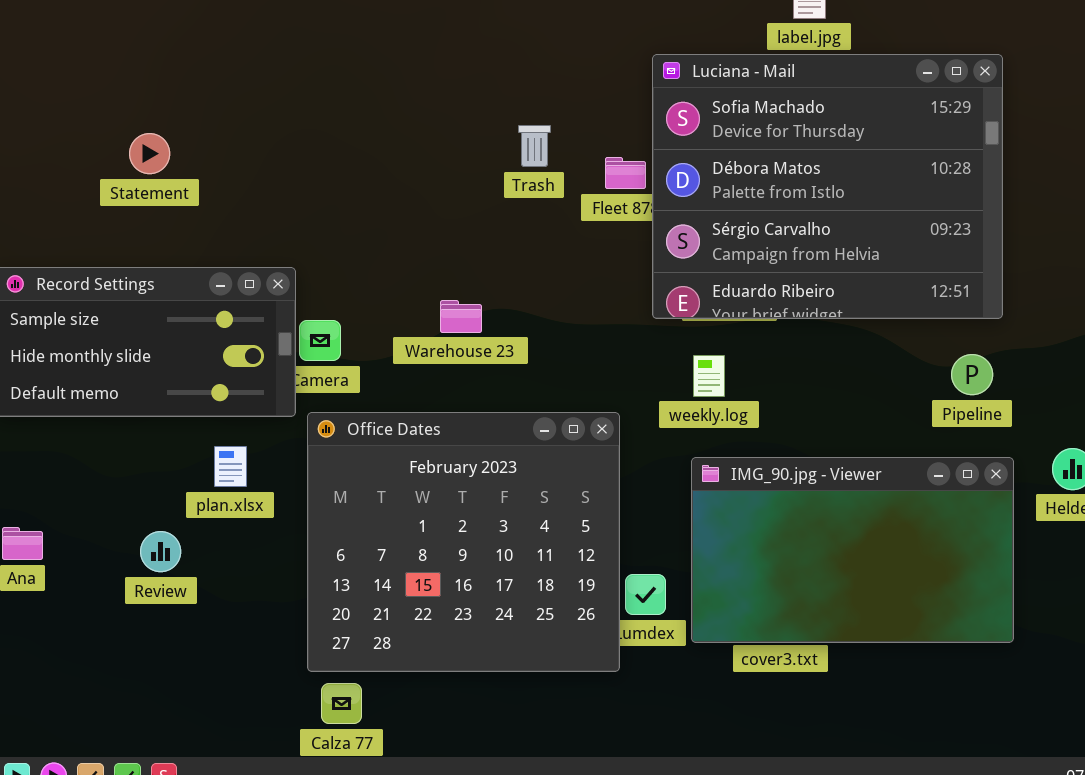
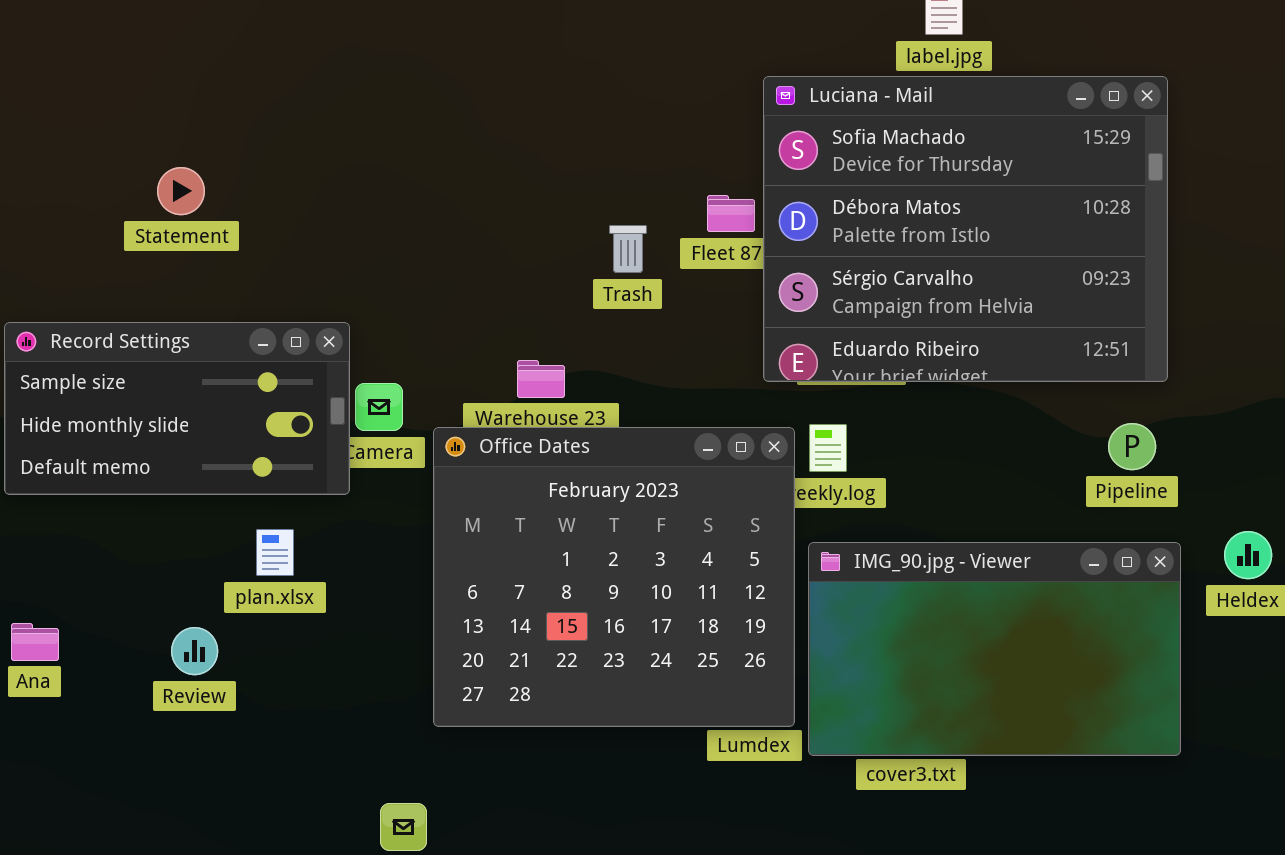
Trash: [518,125,551,167] -> [609,225,647,273], moved
Office Dates: [307,412,620,672] -> [433,427,795,727], moved

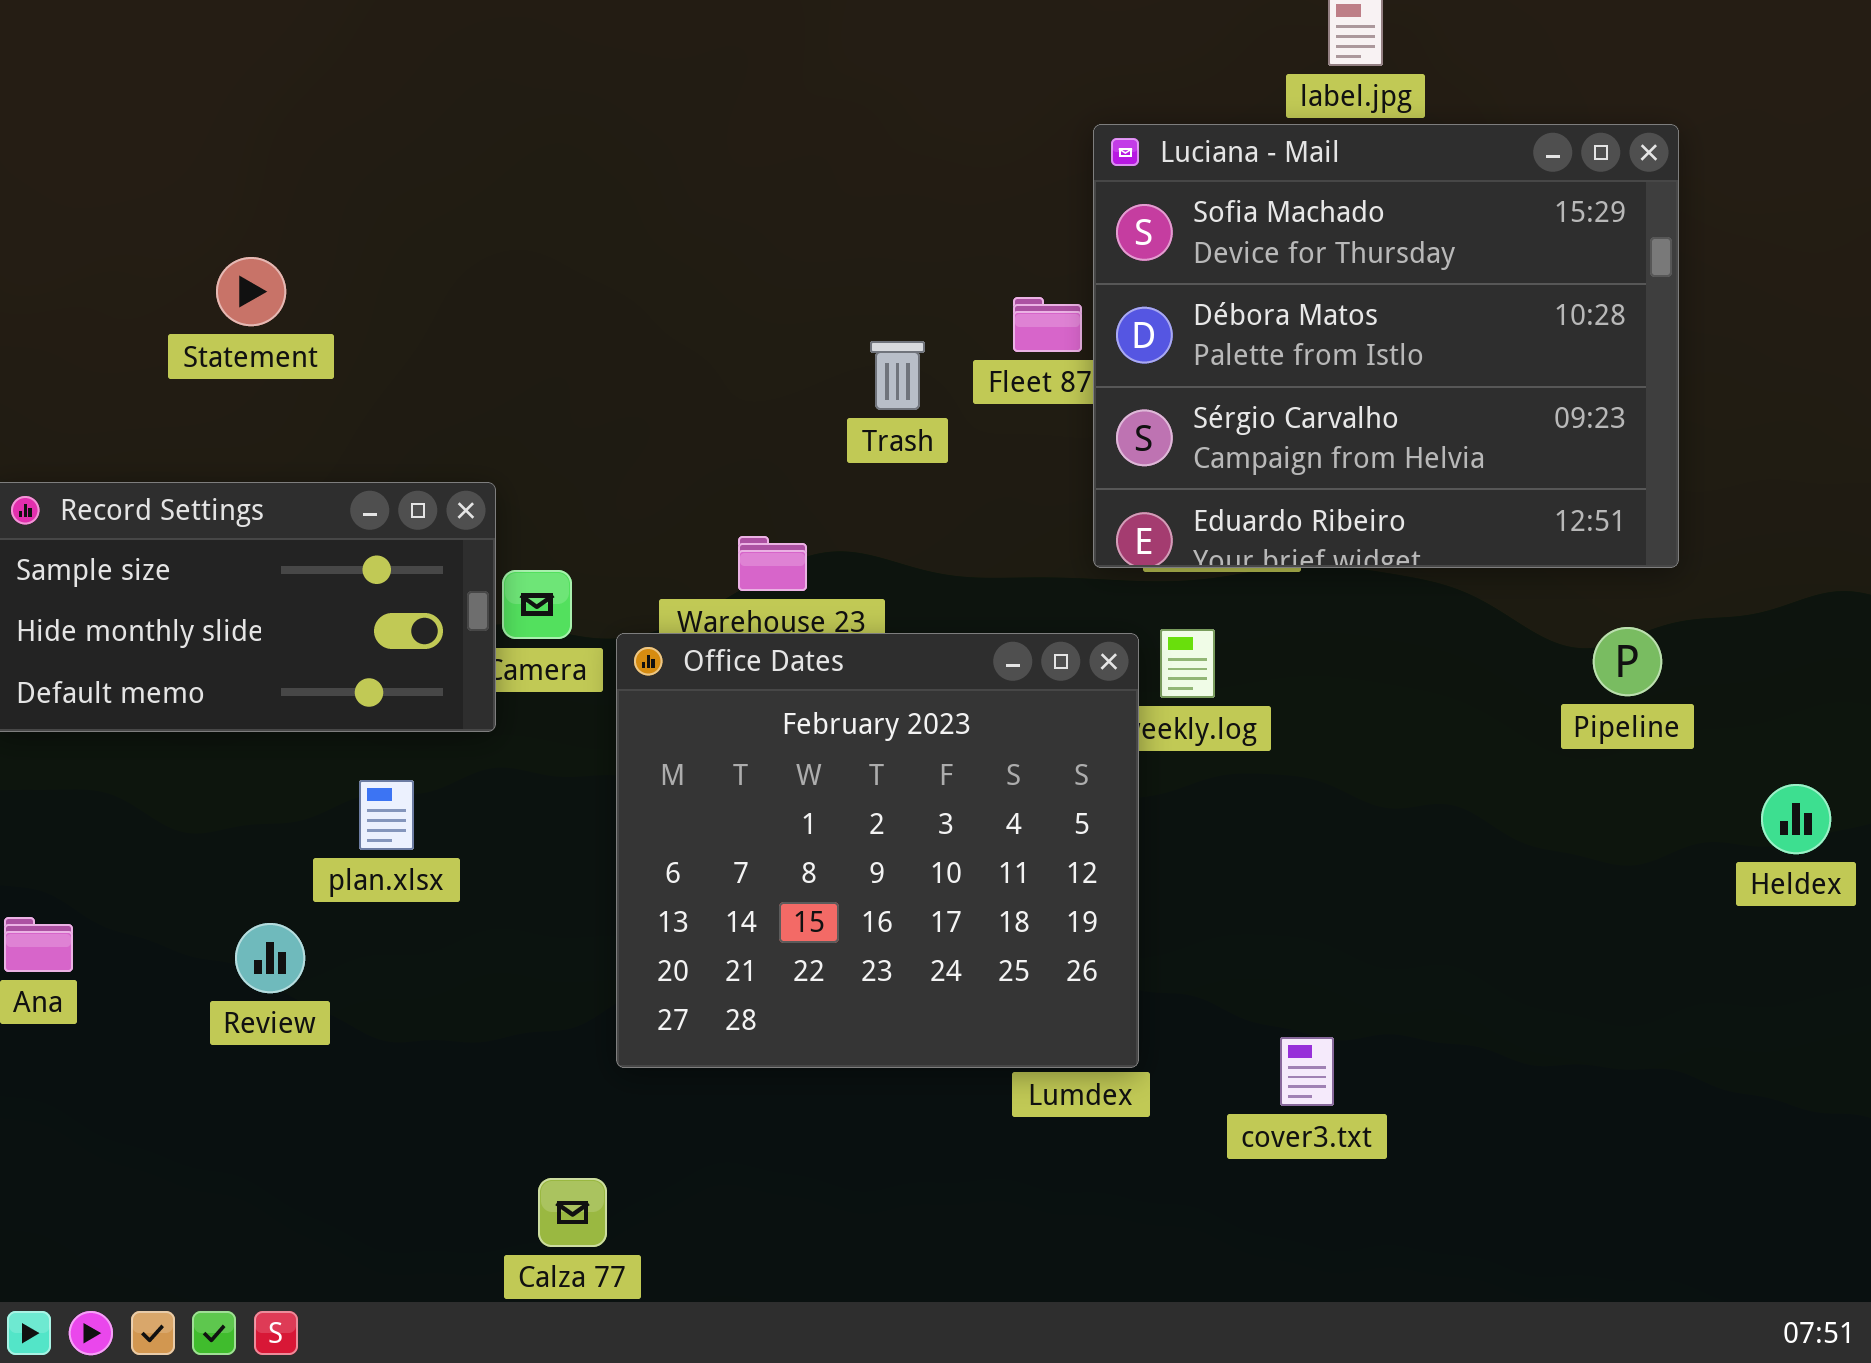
IMG_90.jpg - Viewer: [808,542,1181,756] -> none, closed

